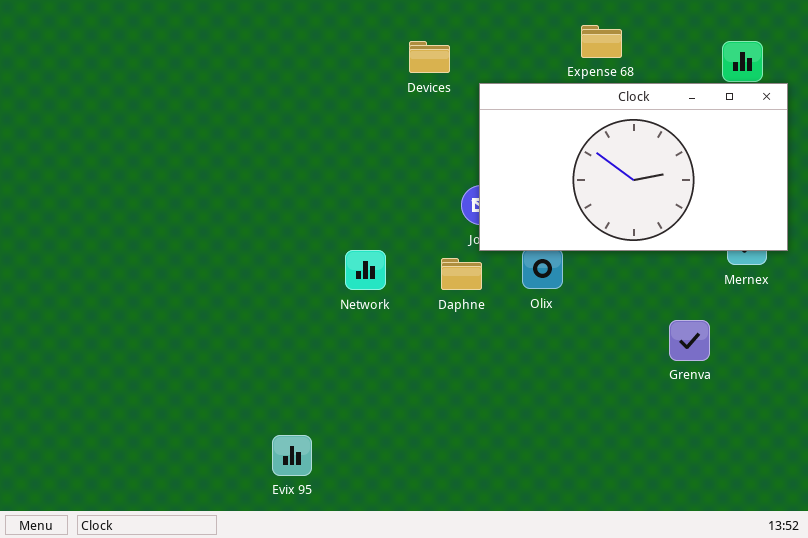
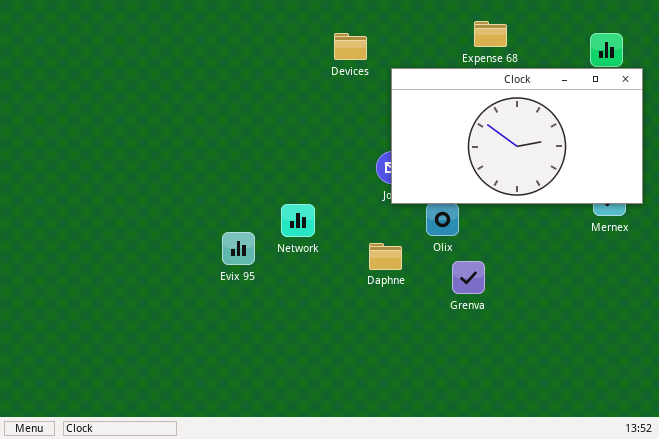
Daphne: [441,258,482,290] -> [369,243,402,270], moved
Grenva: [669,320,710,361] -> [452,261,485,294], moved
Evix 95: [272,435,312,476] -> [222,232,255,265], moved

